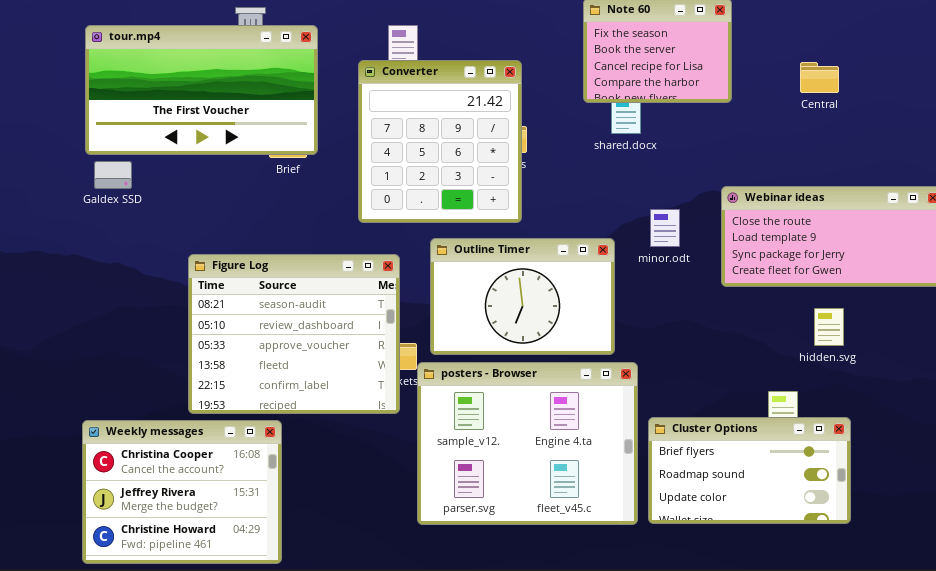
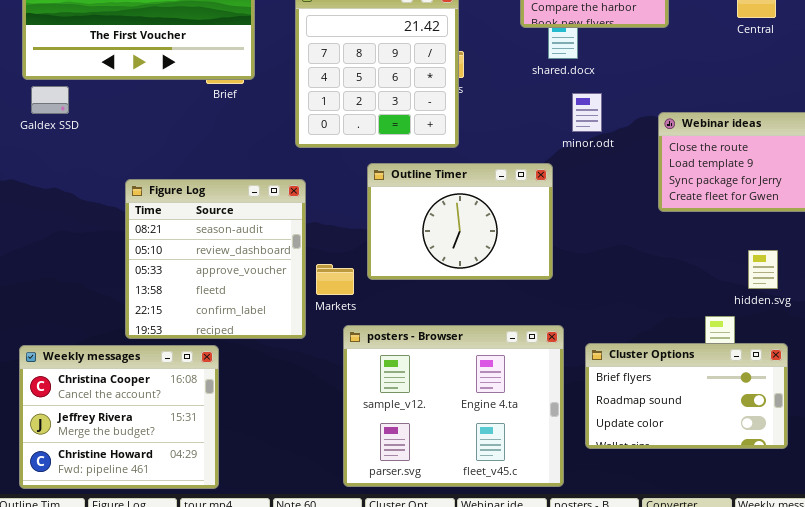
minor.odt: [650,209,680,247] -> [572,93,602,132], moved
Figure Log: [188,254,400,414] -> [125,179,306,339], resized
hidden.svg: [814,308,844,346] -> [748,250,778,289], moved
posters - Browser: [417,362,638,525] -> [343,325,564,487], moved

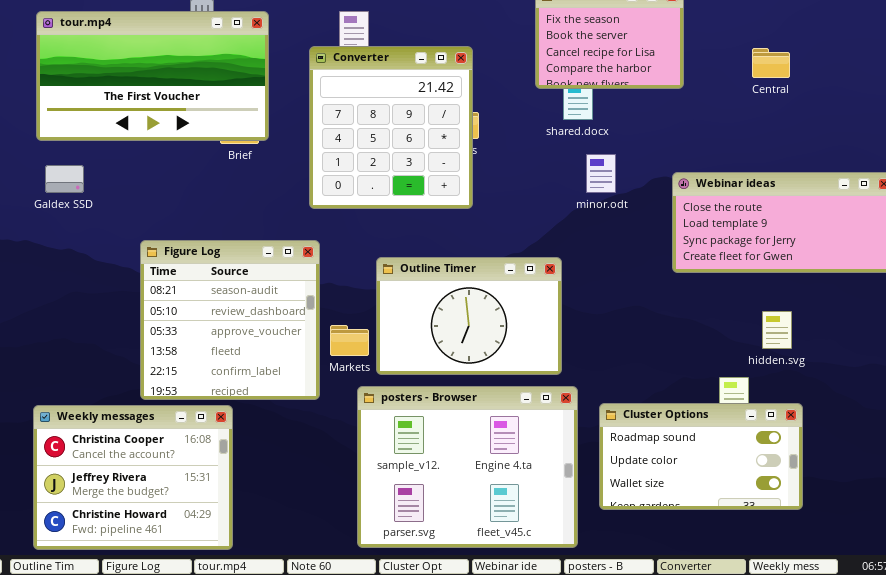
Galdex SSD: [31,86,69,114] -> [45,165,84,193], moved
Outline Timer: [367,163,553,280] -> [376,257,562,375], moved
Cluster Options: [585,343,788,449] -> [599,403,803,510], scrolled down 1 row

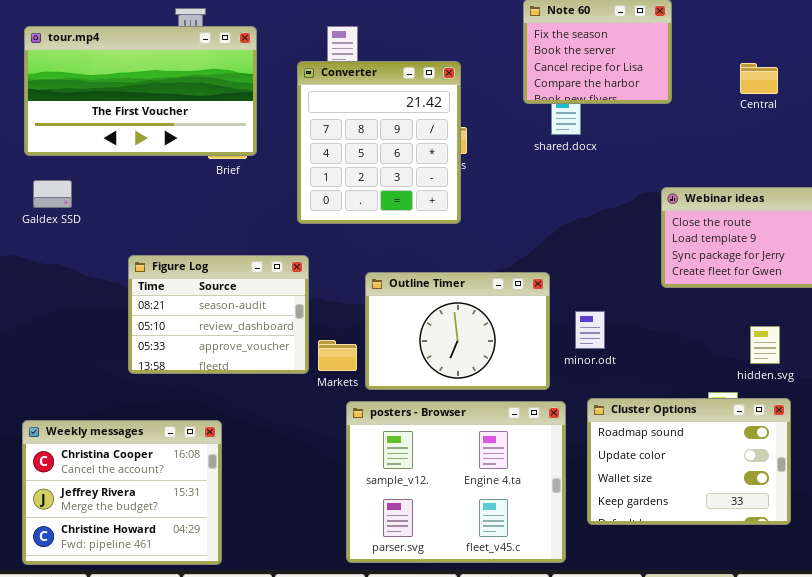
minor.odt: [586,154,616,193] -> [575,311,605,349], moved
Figure Log: [140,240,320,400] -> [128,255,309,374], resized
Cluster Options: [599,403,803,510] -> [587,398,791,525], resized

